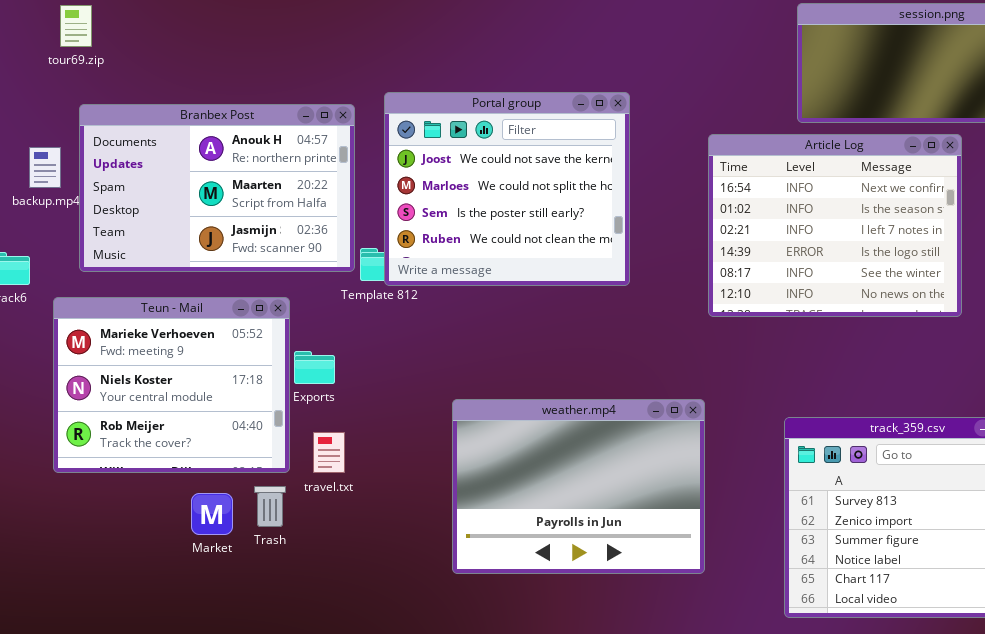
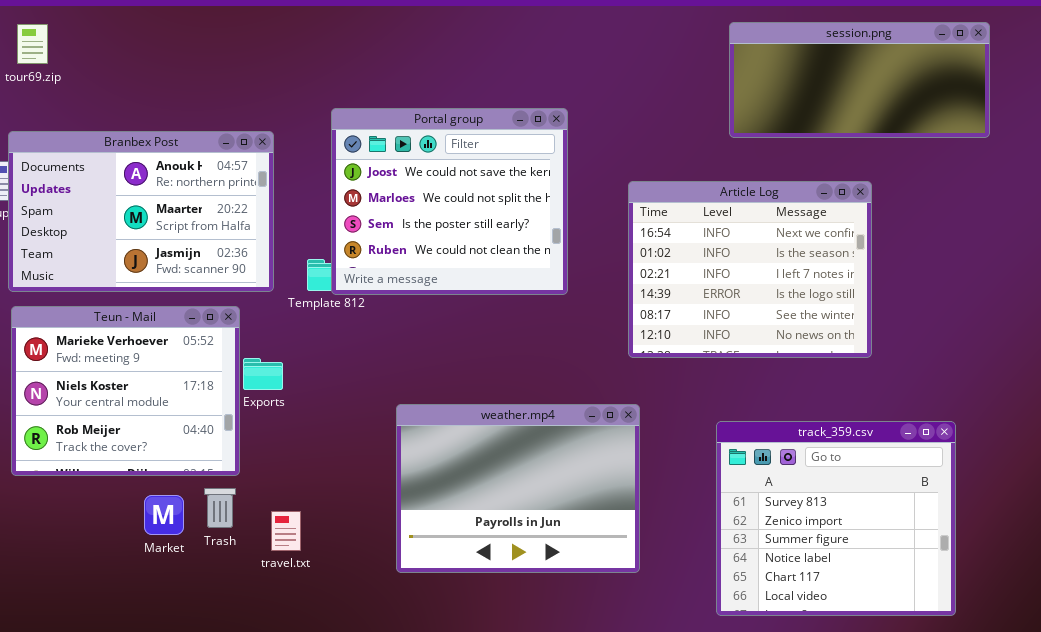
Branbex Post: [79,104,355,272] -> [8,131,274,292], moved
Article Log: [708,134,962,317] -> [628,181,872,358], moved
travel.txt: [313,432,345,473] -> [271,511,301,551], moved

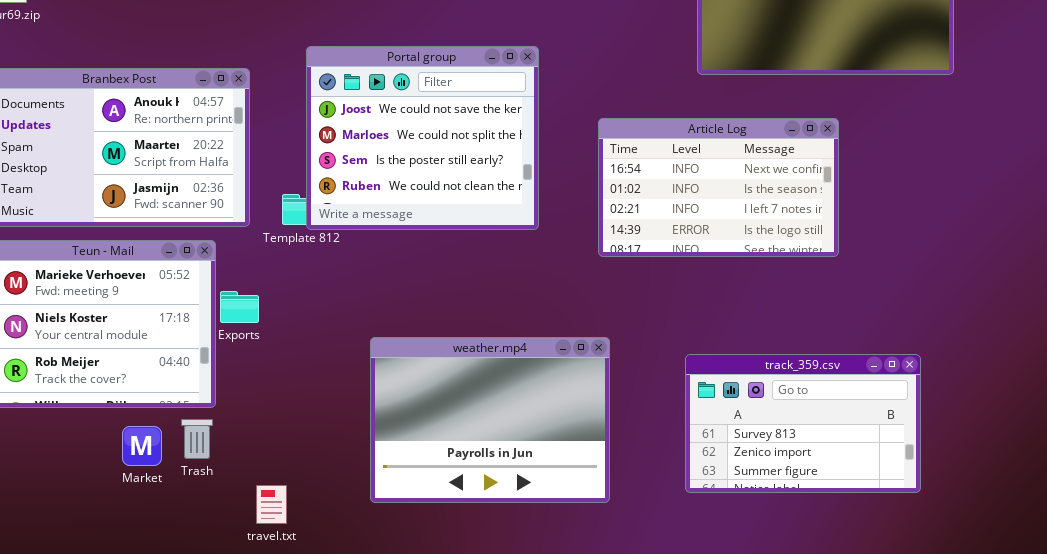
Article Log: [628,181,872,358] -> [598,118,839,257], resized
track_359.csv: [716,421,956,616] -> [685,354,921,493], resized
travel.txt: [271,511,301,551] -> [256,485,287,524], moved

